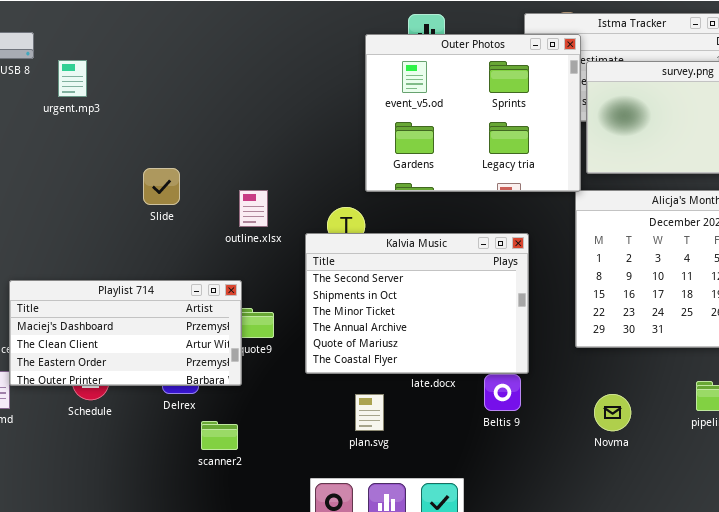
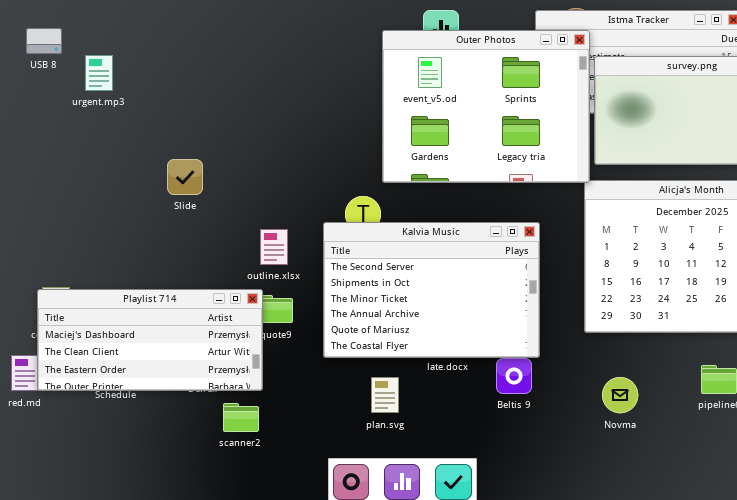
outline.xlsx: [239,190,268,227] -> [260,229,288,265], moved
Playlist 714: [9,280,242,386] -> [37,289,263,391], moved

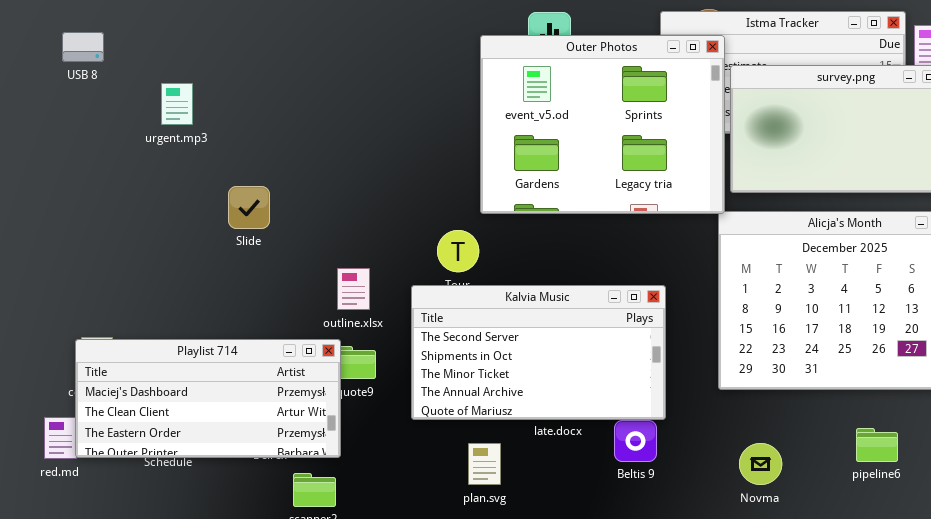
urgent.mp3: [85,55,113,91] -> [161,83,193,125], moved
Kalvia Music: [323,222,540,358] -> [411,285,666,420], resized

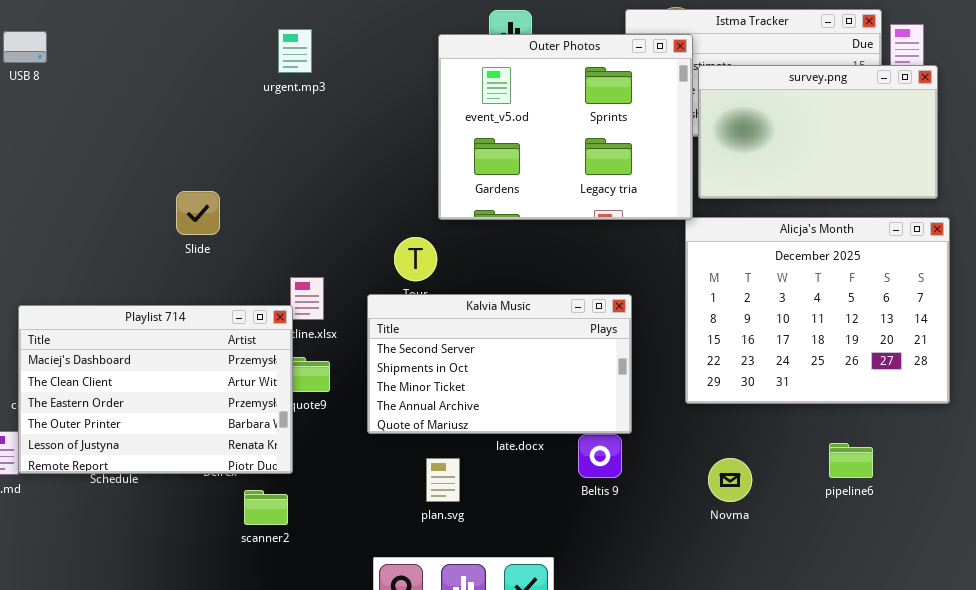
urgent.mp3: [161,83,193,125] -> [278,29,312,73], moved
Playlist 714: [75,339,341,458] -> [18,305,293,474], resized

